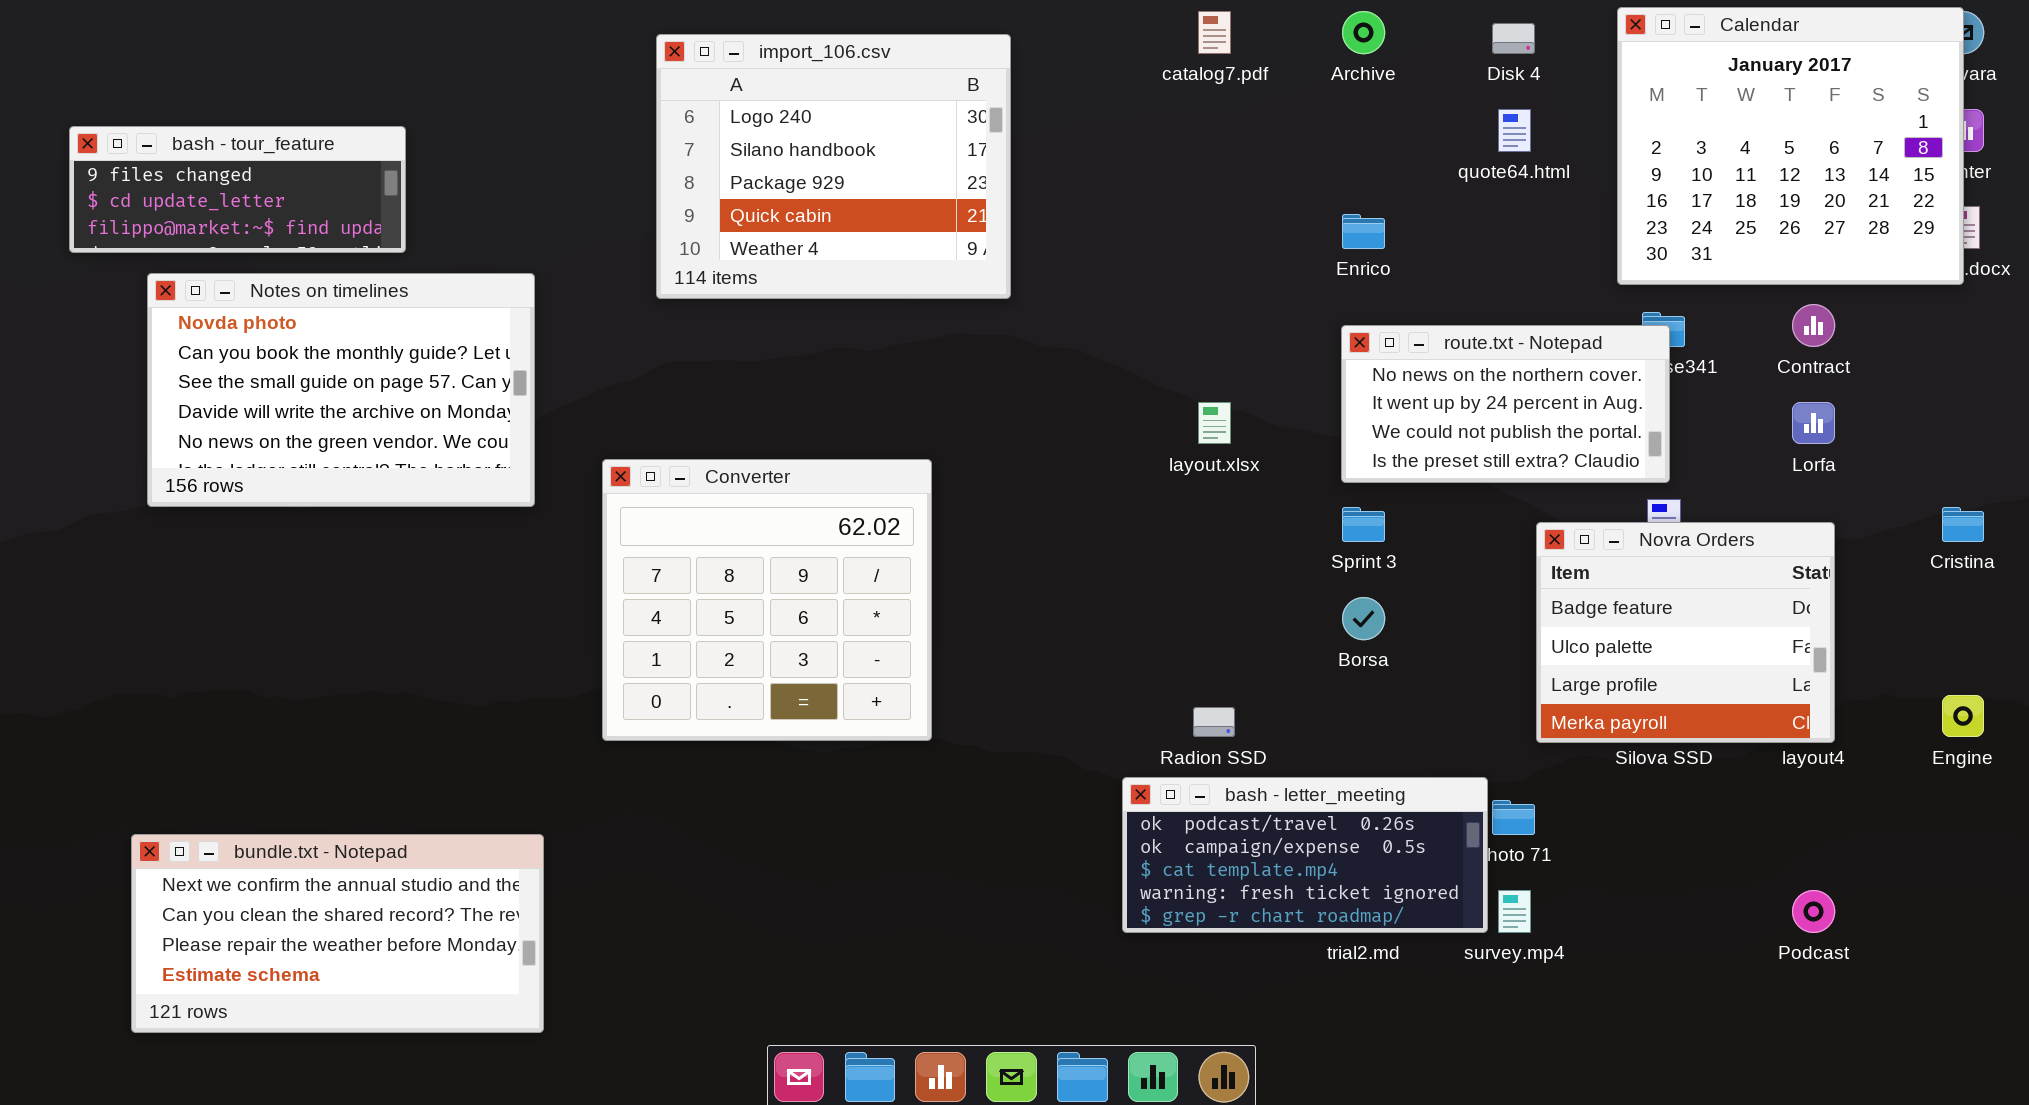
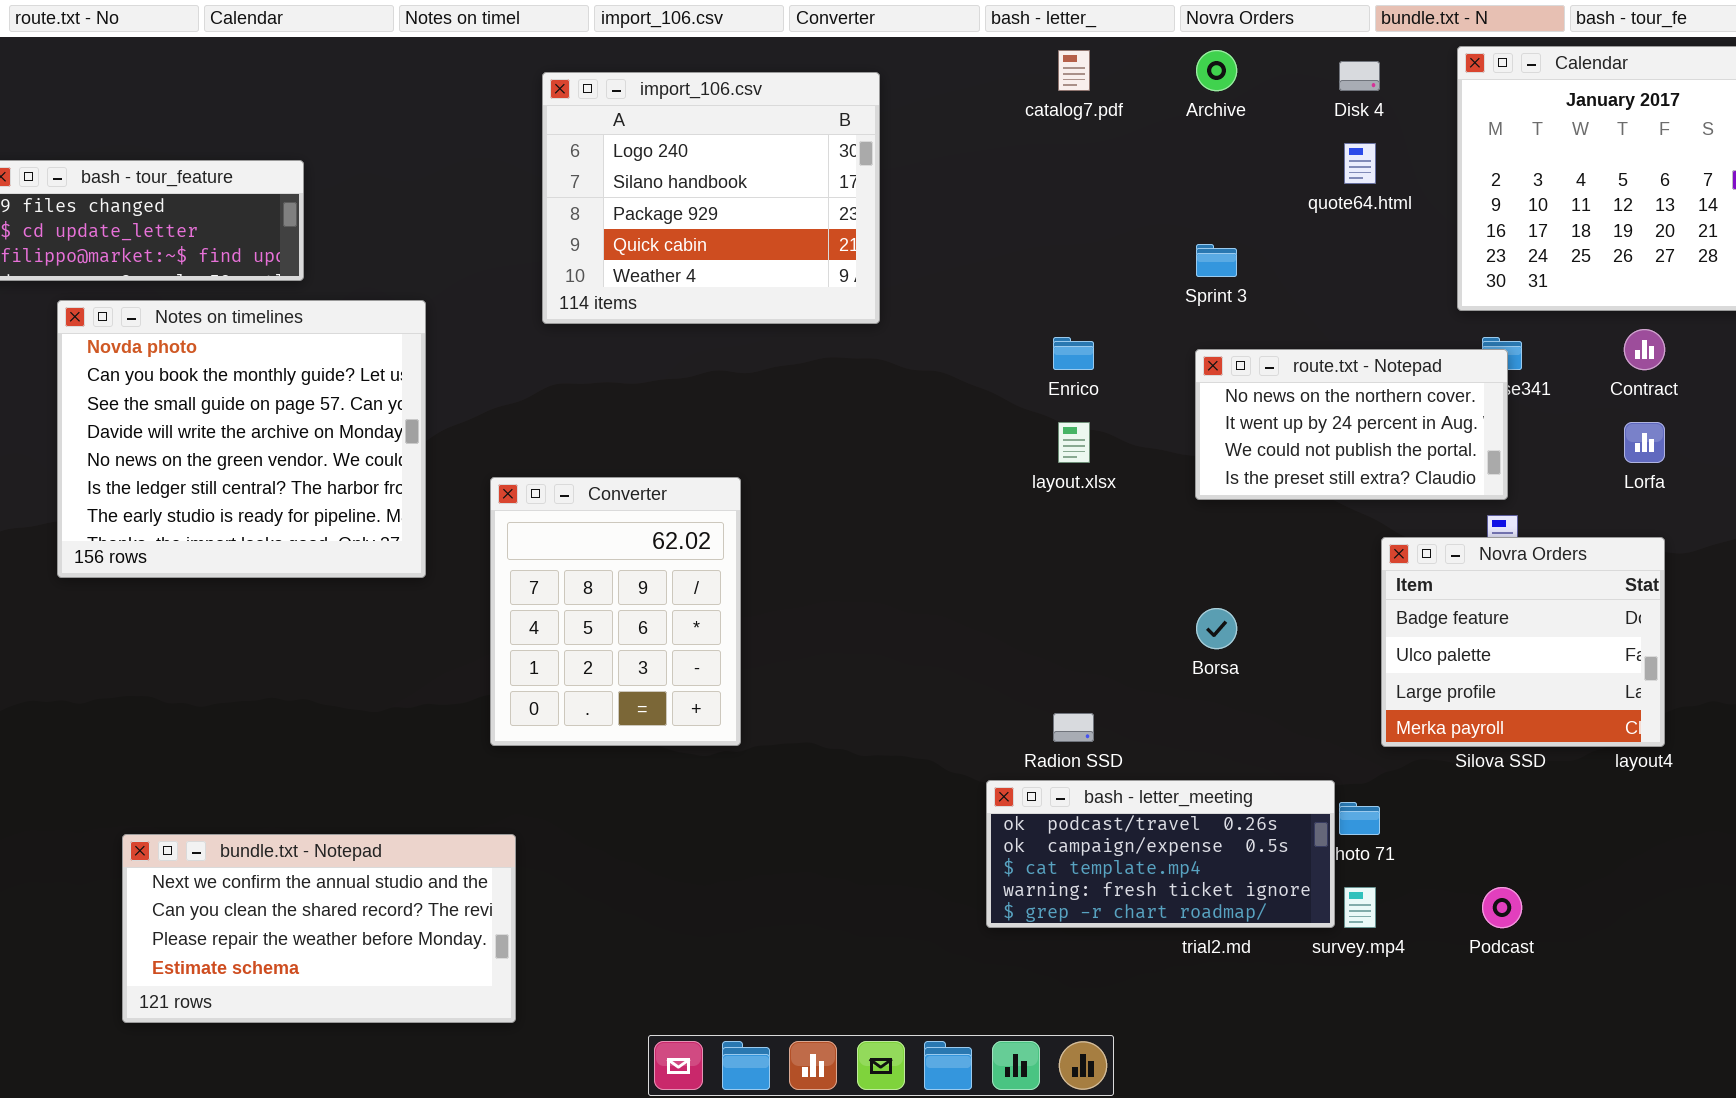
Enrico: [1342,214,1385,249] -> [1053,337,1094,370], moved
Notes on timelines: [147,273,535,507] -> [57,300,426,578], resized
Converter: [602,459,932,741] -> [490,477,741,746], resized
Sprint 3: [1342,507,1385,542] -> [1196,244,1237,277], moved
bundle.txt - Notepad: [131,834,544,1033] -> [122,834,516,1023], moved
Podcast: [1792,890,1835,933] -> [1482,887,1522,928], moved

